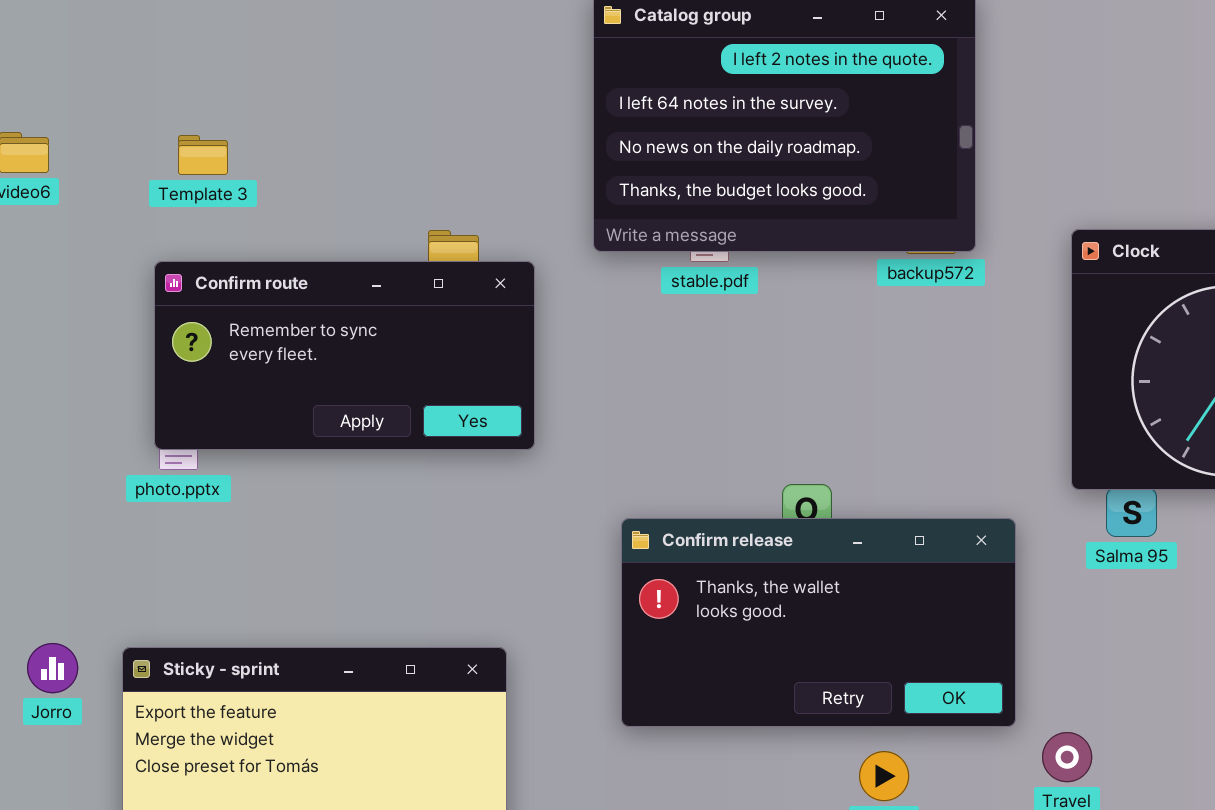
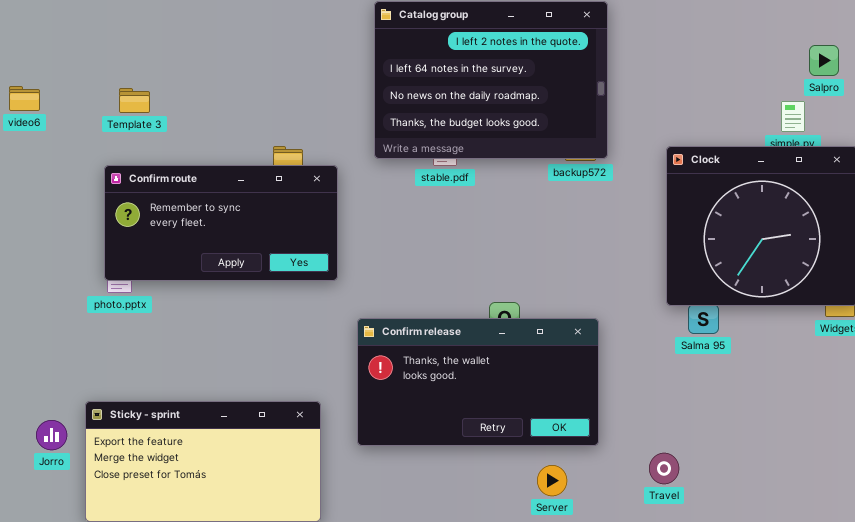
Confirm release: [621,518,1016,727] -> [357,318,599,446], moved
Jorro: [27,643,78,693] -> [36,420,67,450], moved

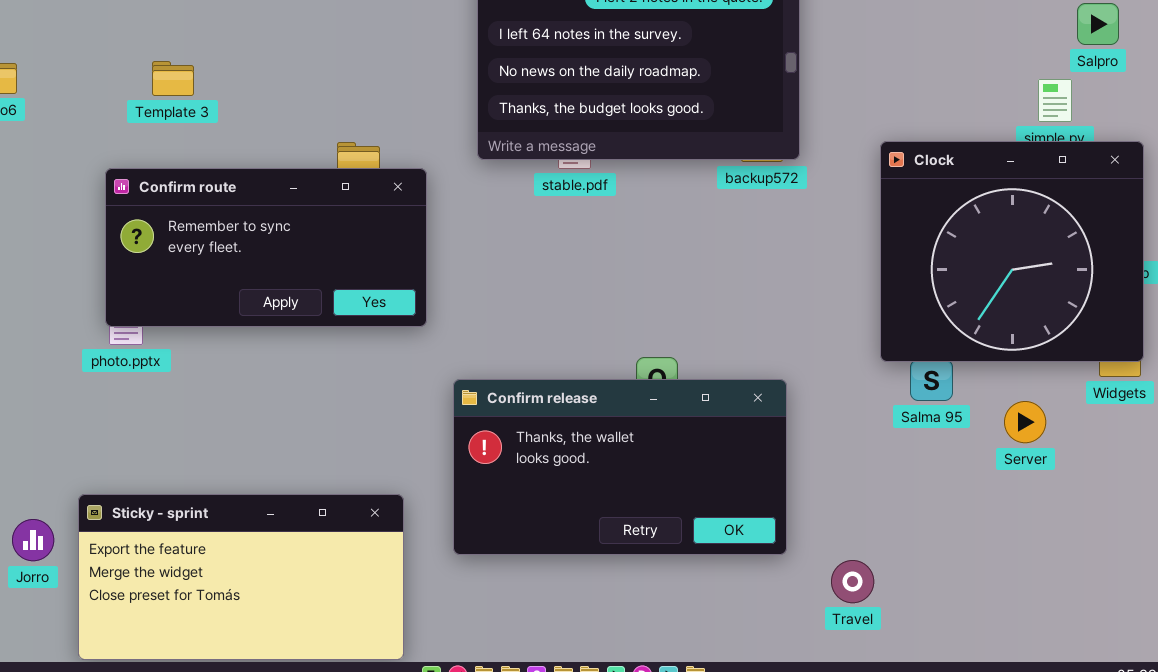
Template 3: [119,88,150,113] -> [152,61,194,96], moved
Travel: [649,453,679,484] -> [831,560,874,603], moved
Server: [537,465,567,496] -> [1004,401,1046,443], moved

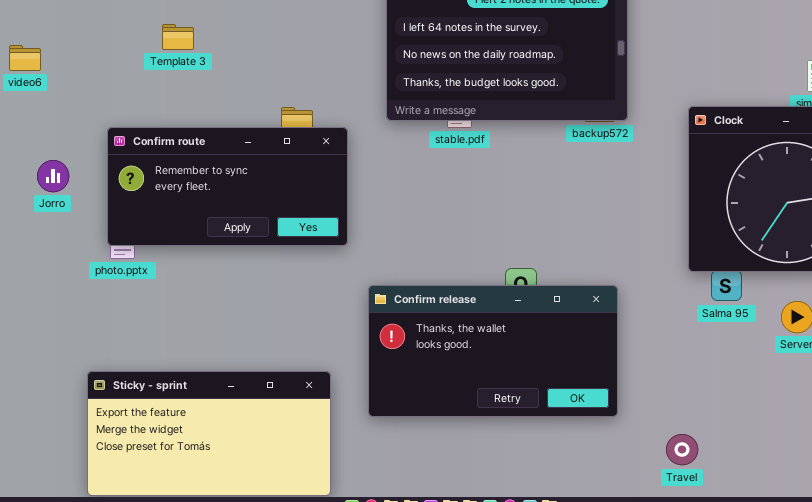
Template 3: [152,61,194,96] -> [162,24,194,50], moved
Jorro: [12,519,54,561] -> [37,160,69,192], moved
Travel: [831,560,874,603] -> [666,434,698,465], moved

